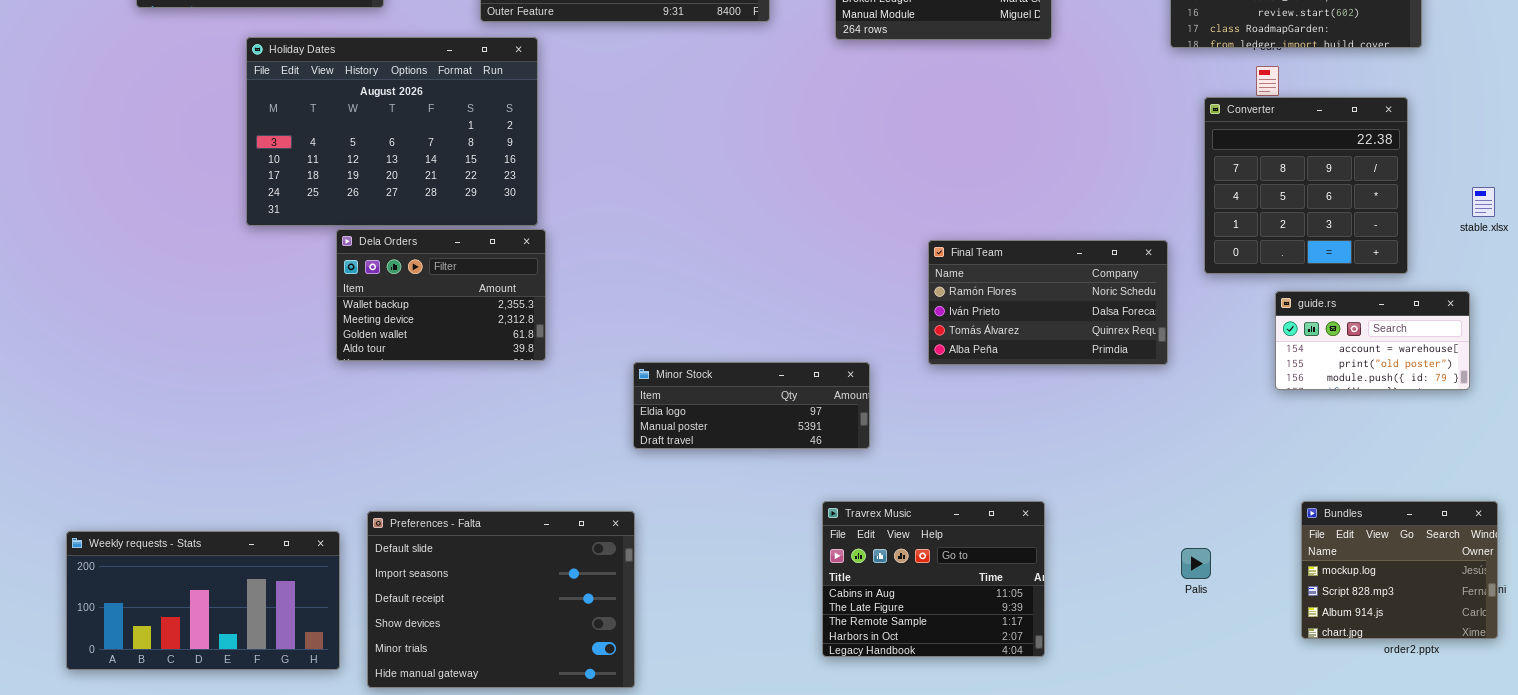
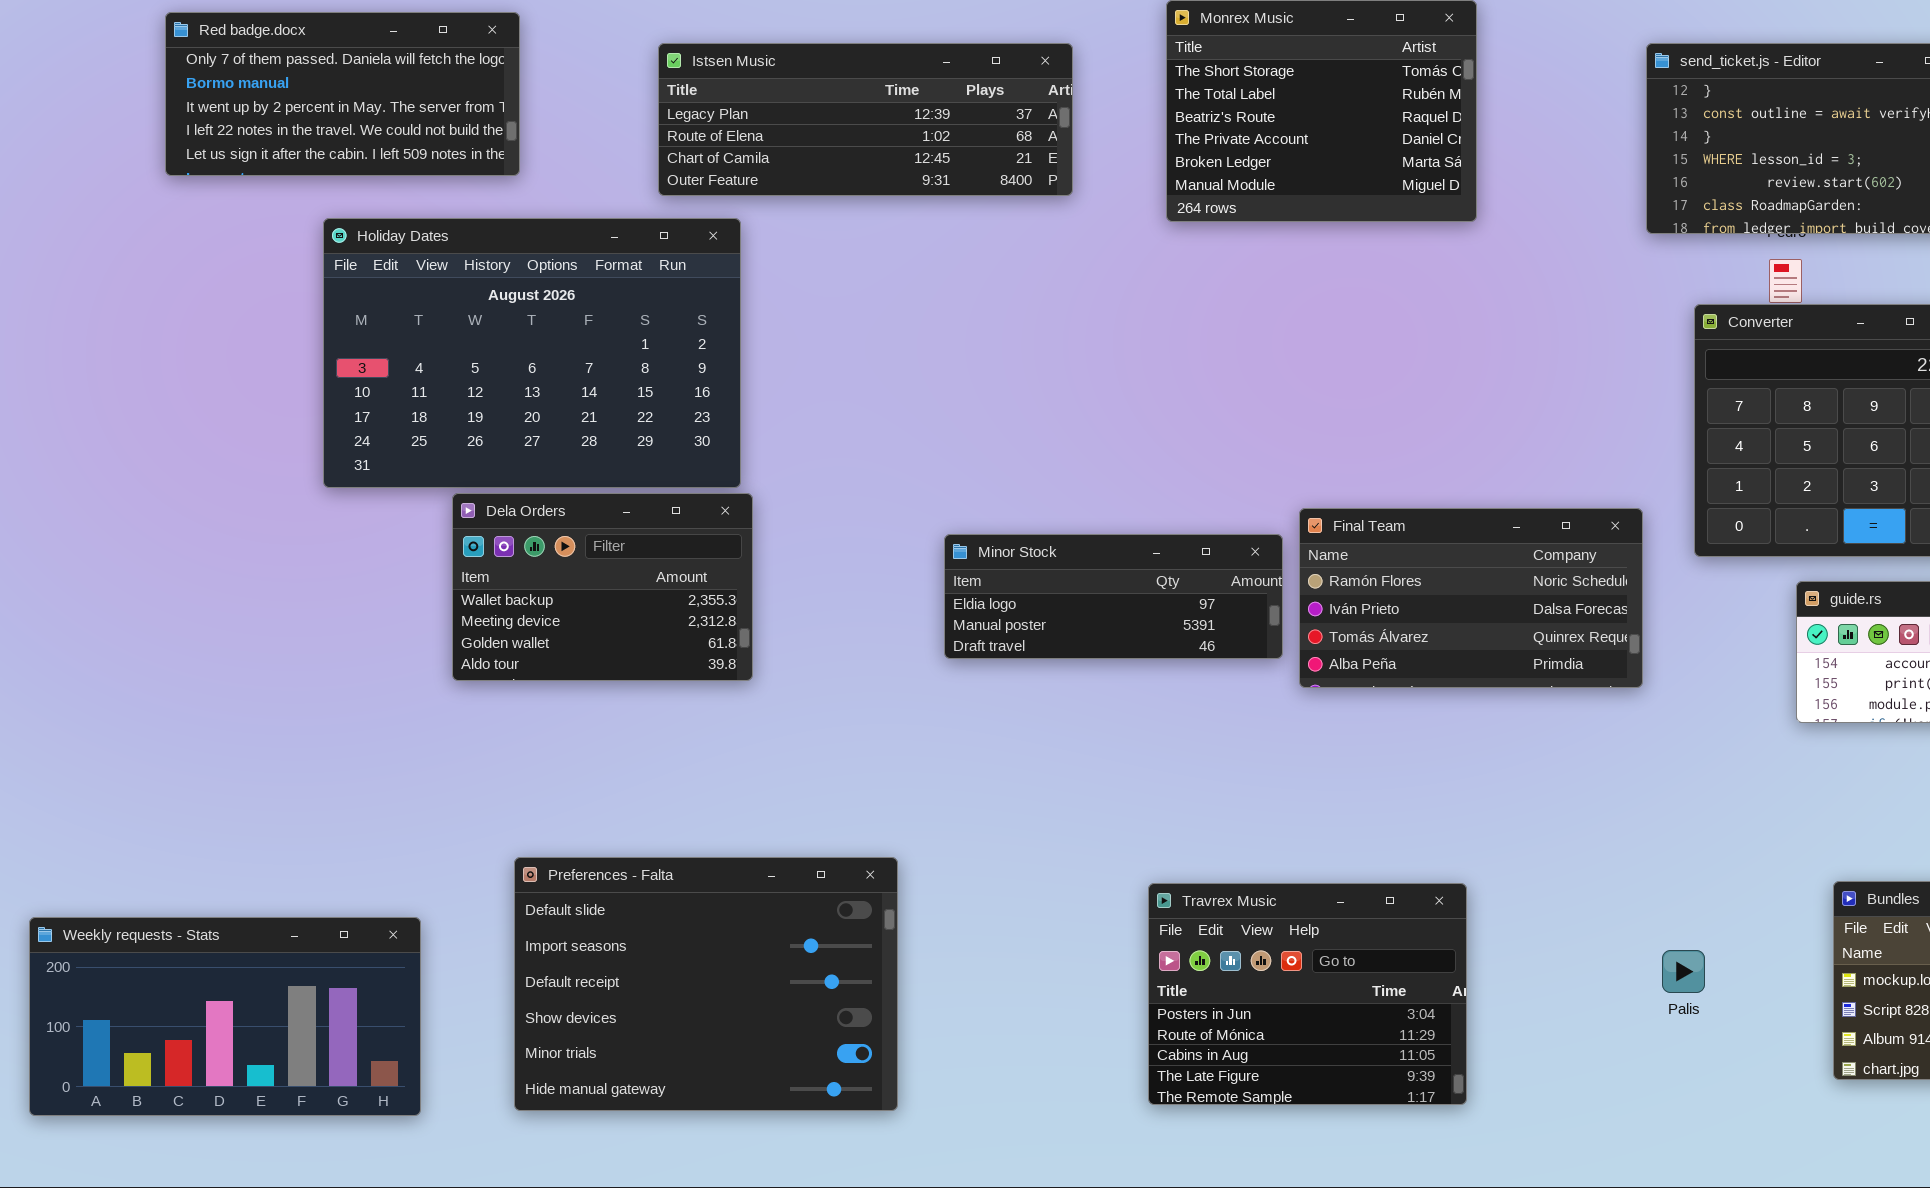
Minor Stock: [633,362,870,449] -> [944,534,1283,659], moved
Travrex Music: [822,501,1045,657] -> [1148,883,1467,1105], scrolled up 2 rows
Preferences - Falta: [367,511,635,688] -> [514,857,898,1111], moved
Weekly requests - Stats: [66,531,340,670] -> [29,917,421,1116], moved

